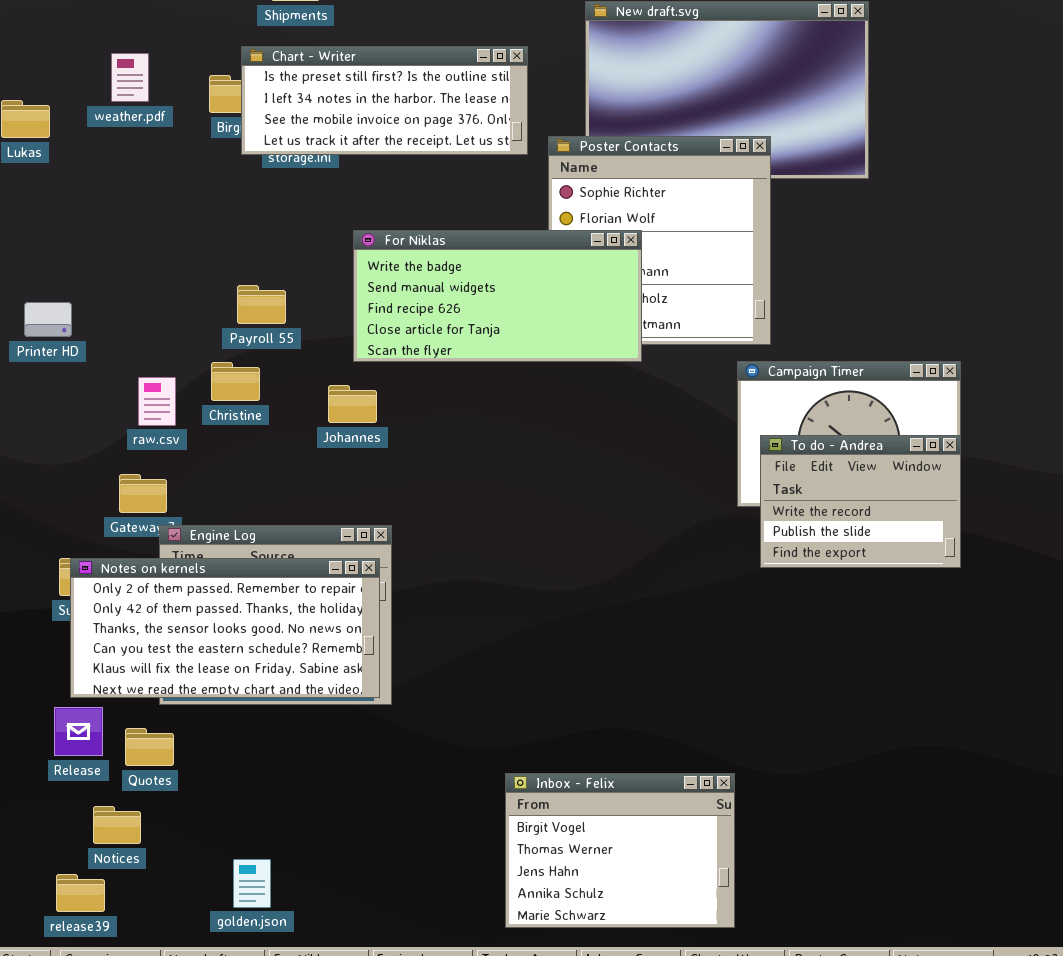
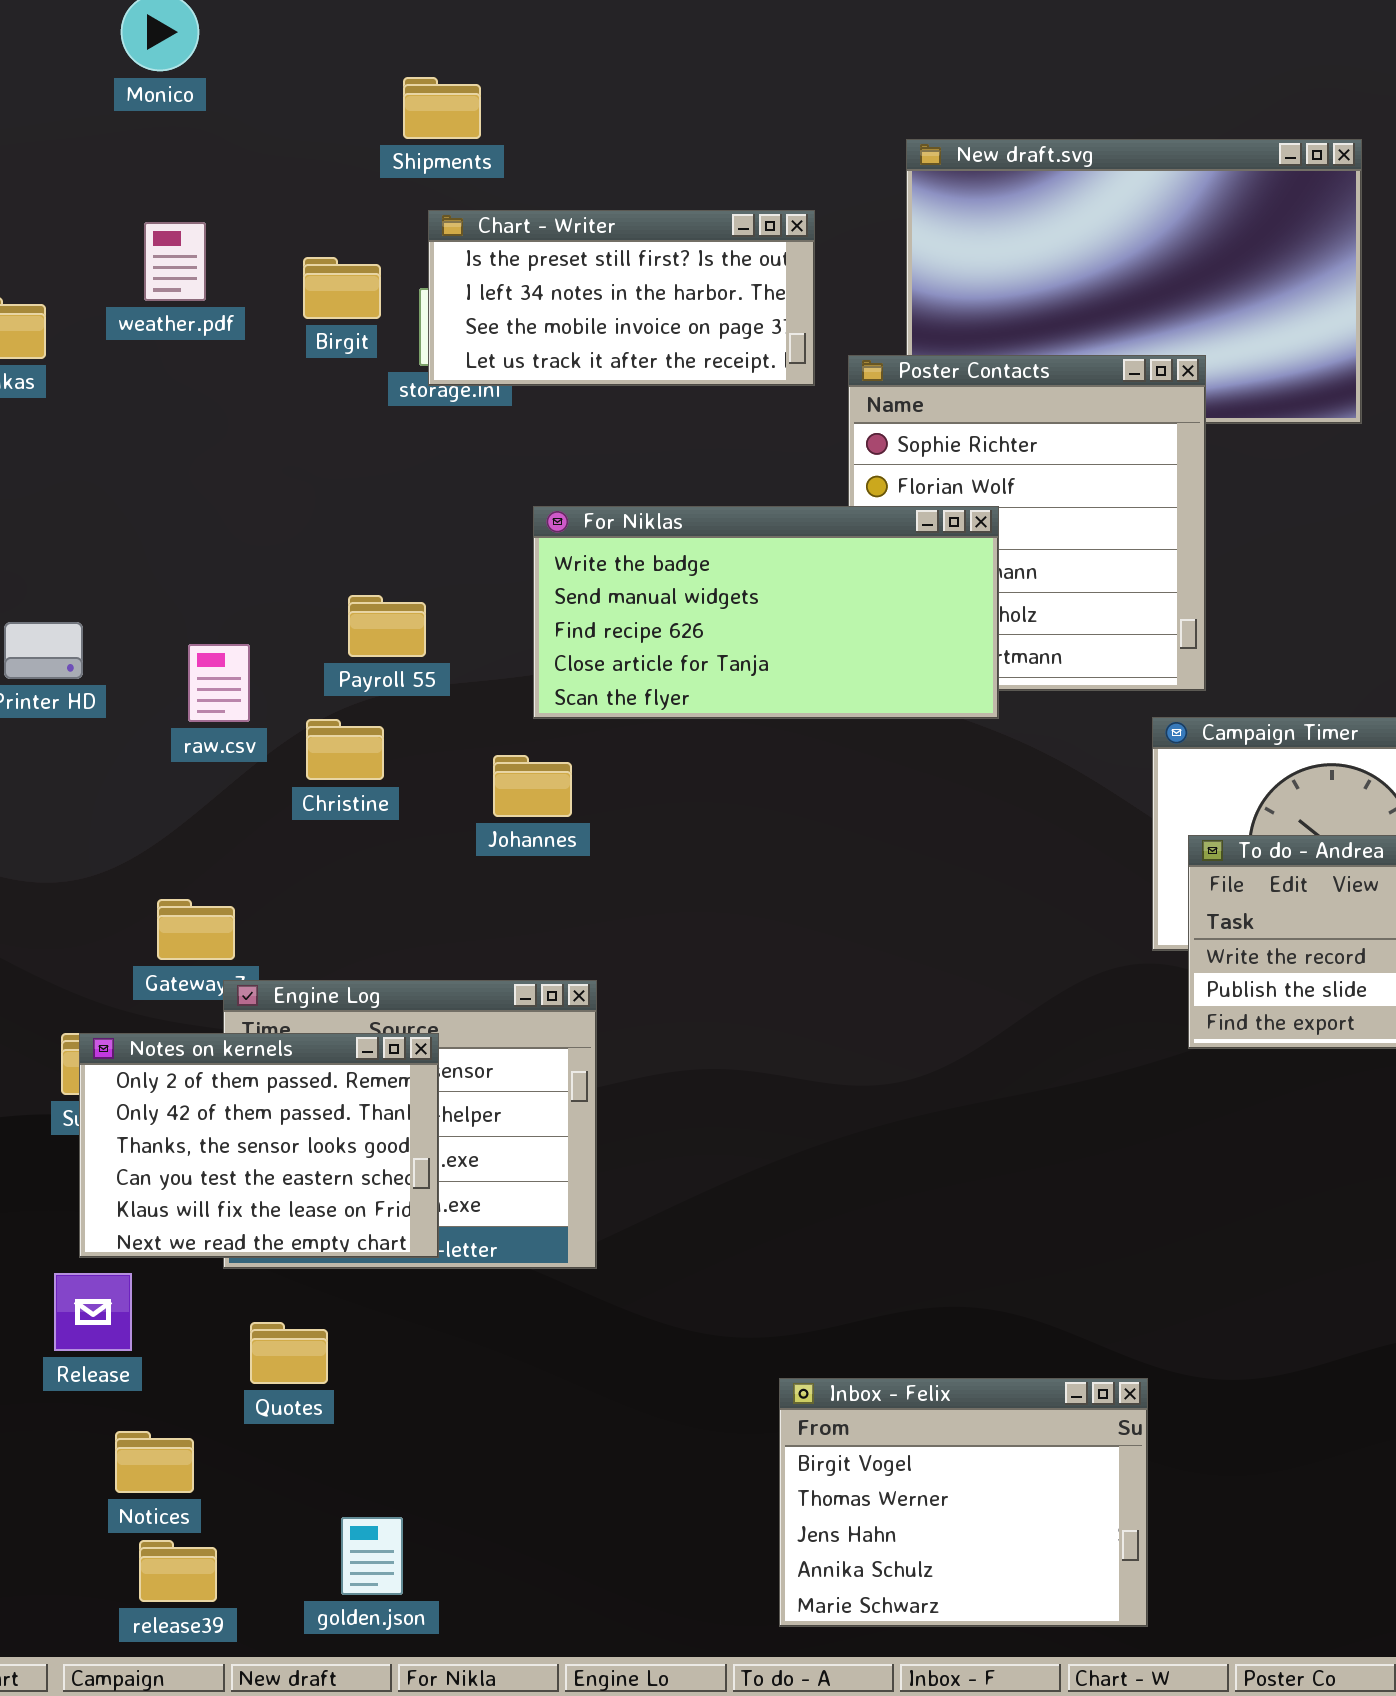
Chart - Writer: [241,46,528,155] -> [428,210,815,386], resized
raw.csv: [138,377,176,426] -> [188,644,250,722], moved
Notes on kernels: [70,558,380,698] -> [79,1033,439,1258], resized
Quotes: [125,728,174,766] -> [250,1322,328,1384], moved
release39: [56,874,105,912] -> [139,1540,217,1602], moved

